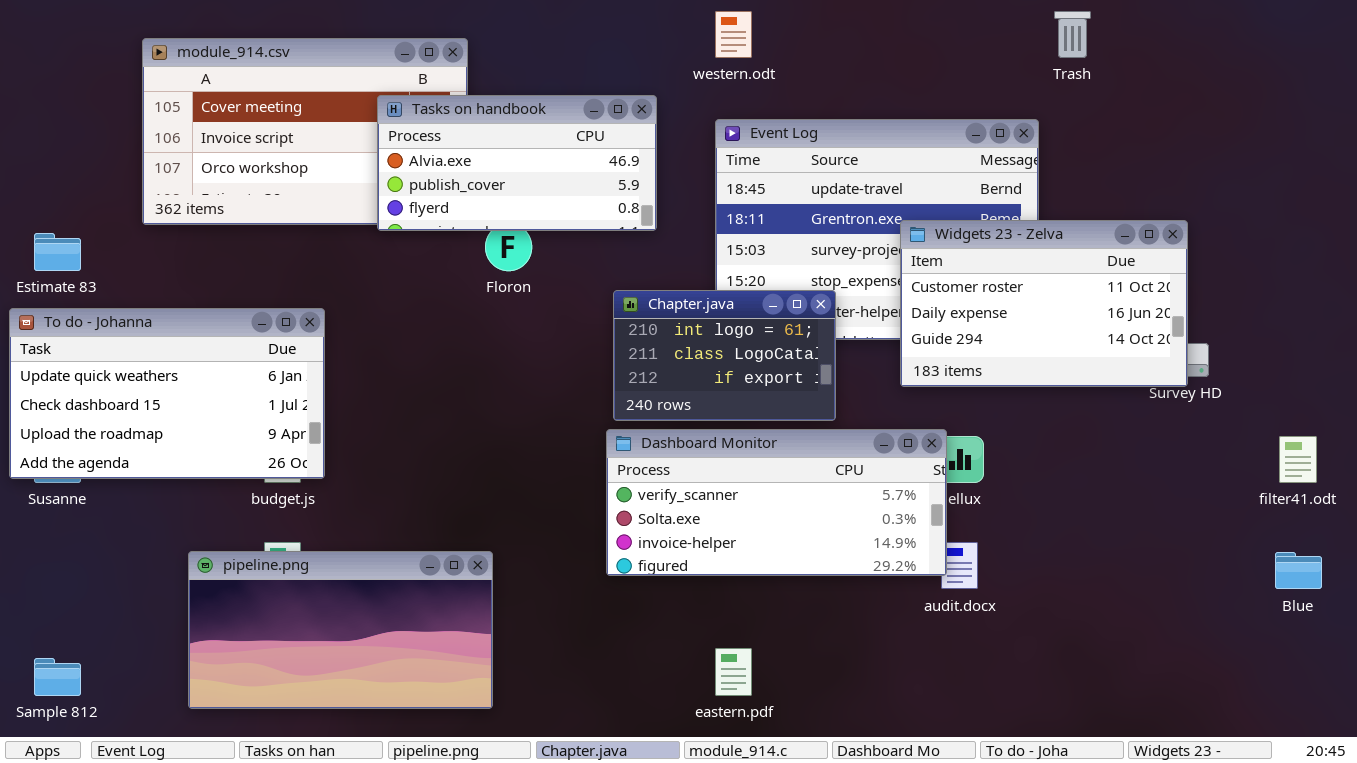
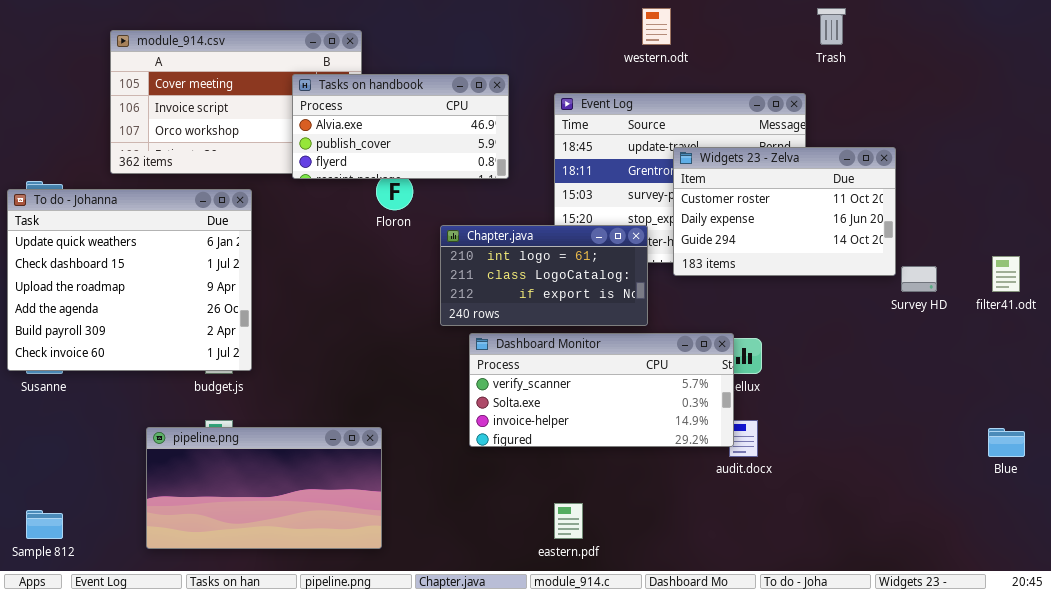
western.odt: [715,11,752,58] -> [642,8,671,45], moved
Widgets 23 - Zelva: [900,220,1188,387] -> [673,147,896,276], moved
Chapter.java: [613,290,836,421] -> [440,225,648,326], resized
To do - Johanna: [9,308,325,479] -> [7,189,252,371], resized
filter41.odt: [1279,436,1317,483] -> [992,256,1020,292], moved

